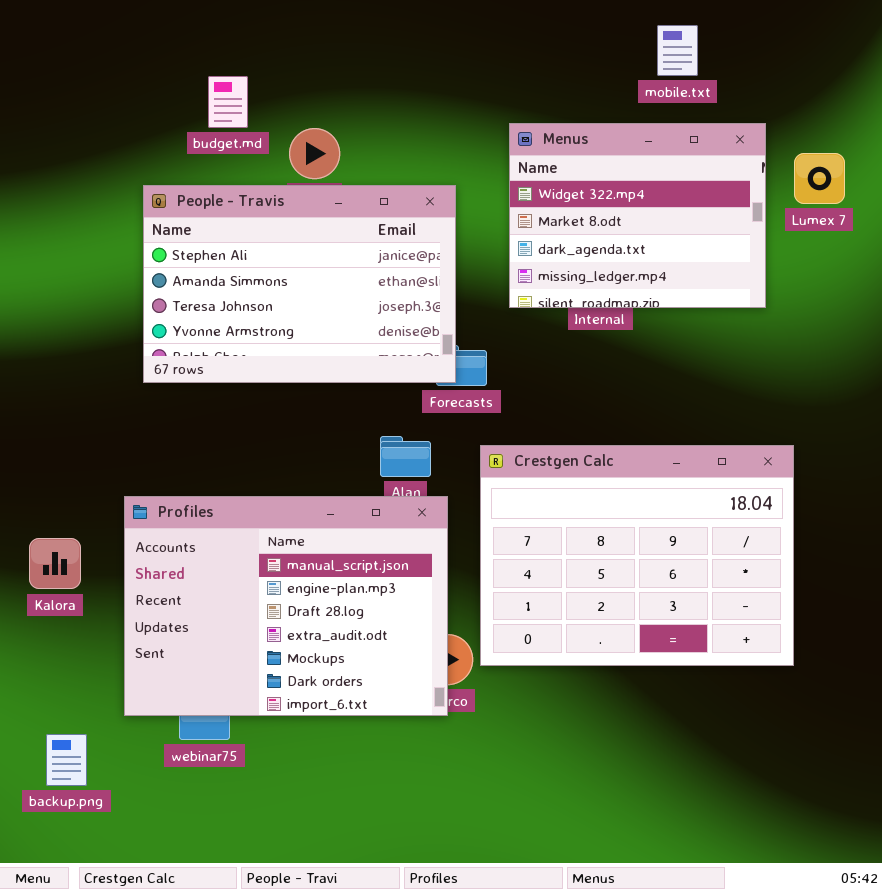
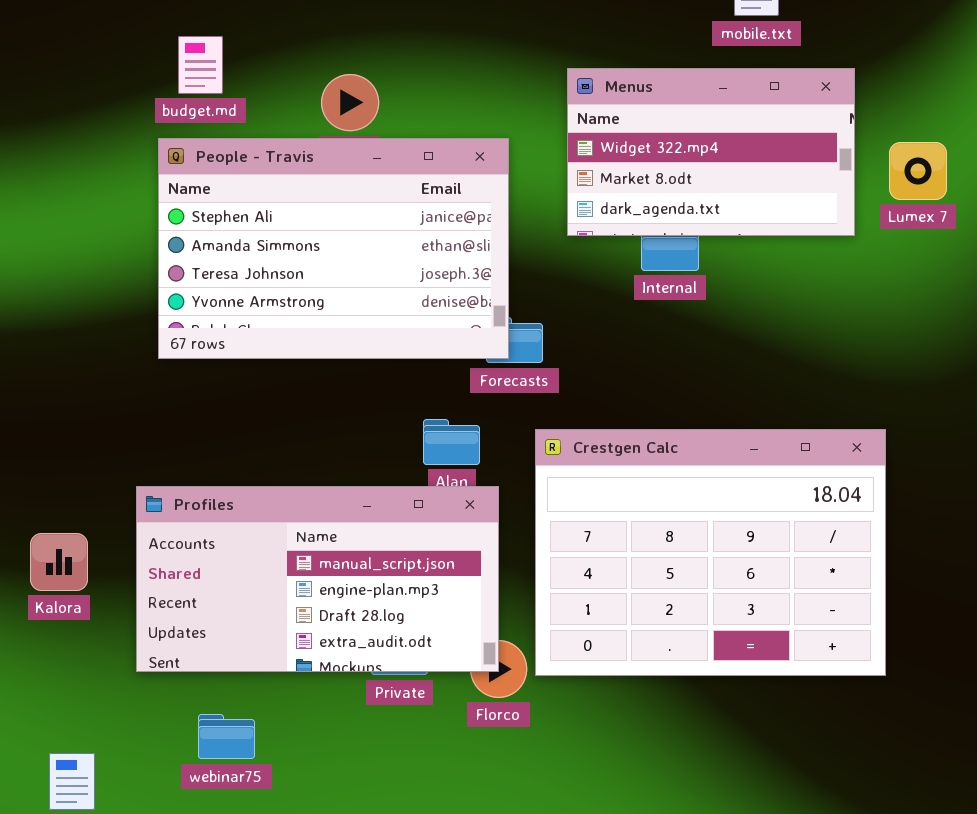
budget.md: [208,76,248,128] -> [178,36,223,94], moved
Menus: [509,123,766,308] -> [567,68,855,236], resized
Lumex 7: [794,153,845,204] -> [889,142,947,200], moved
Profiles: [124,496,448,716] -> [136,486,499,672], resized

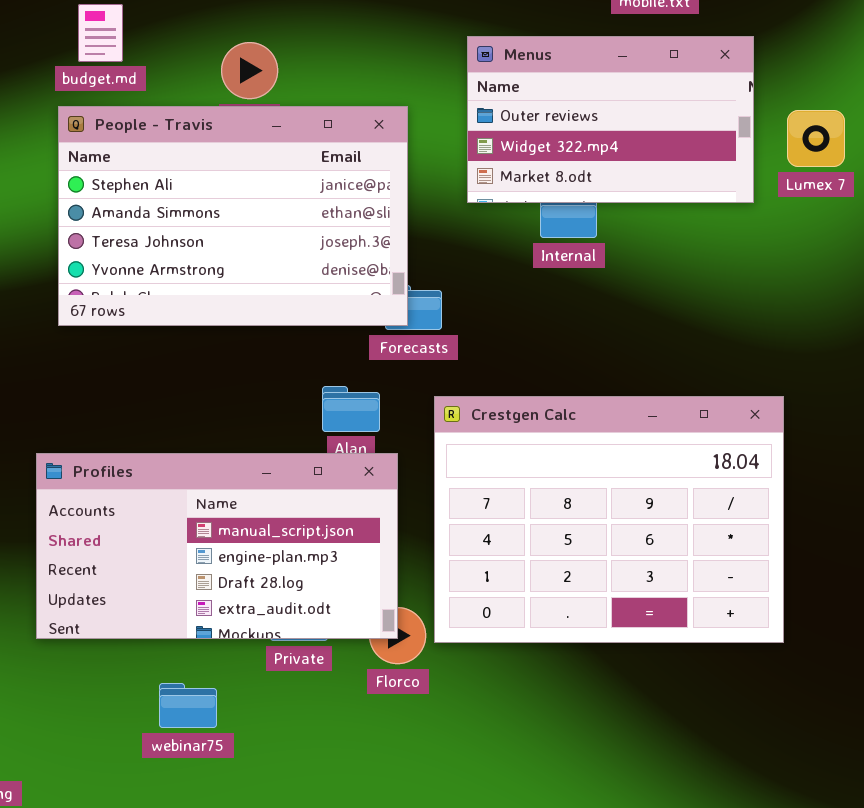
Menus: [567,68,855,236] -> [467,36,754,203], scrolled up 1 row
webinar75: [198,714,255,759] -> [159,683,217,728], moved

